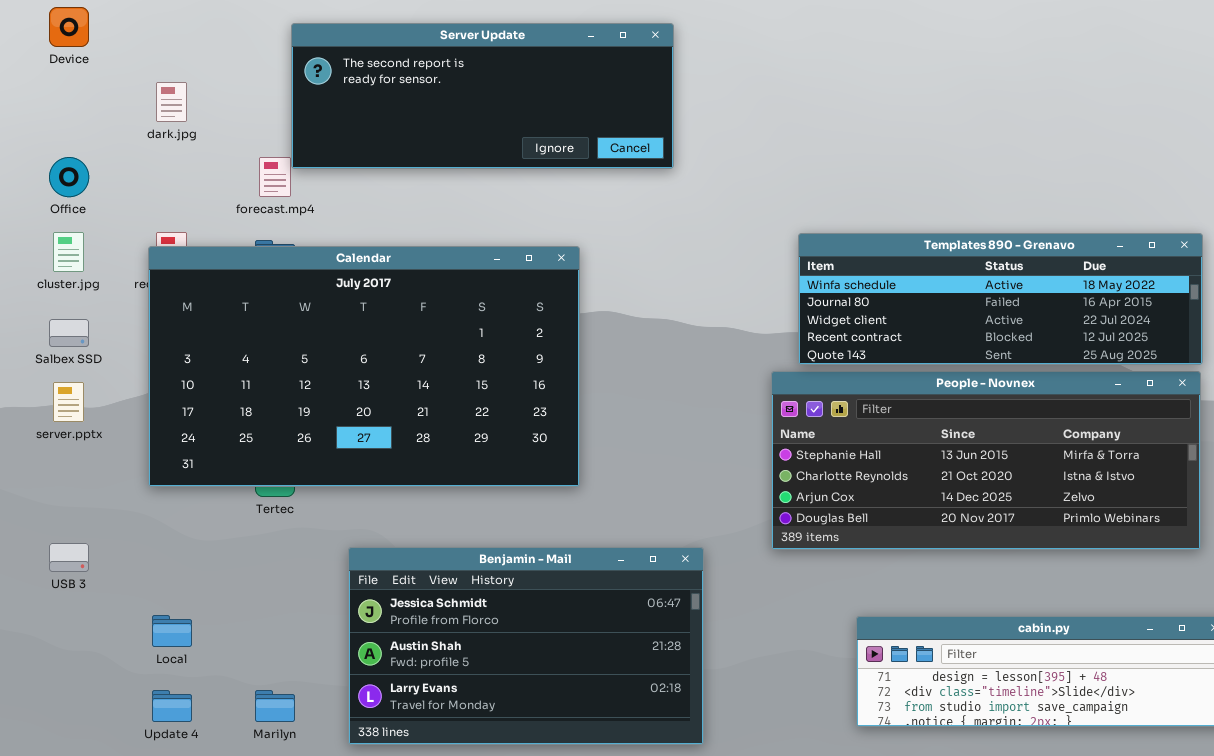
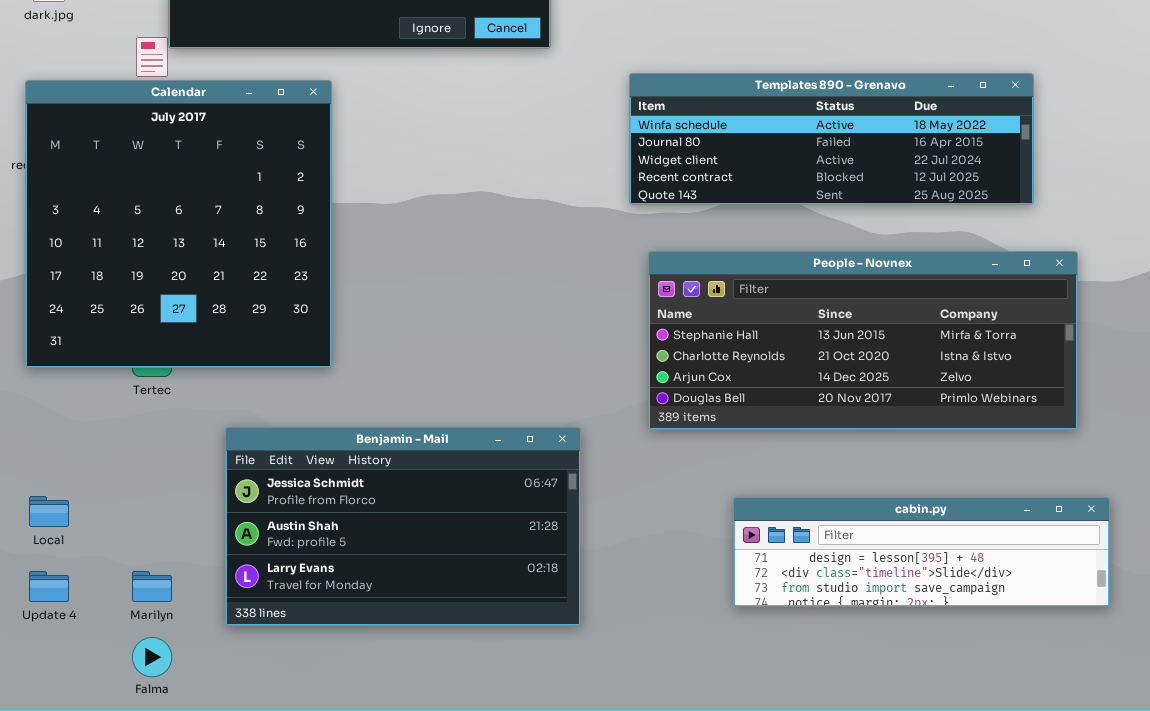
Templates 890 - Grenavo: [798,233,1203,365] -> [629,73,1034,205], moved
Calendar: [148,246,580,487] -> [25,80,332,368], resized

